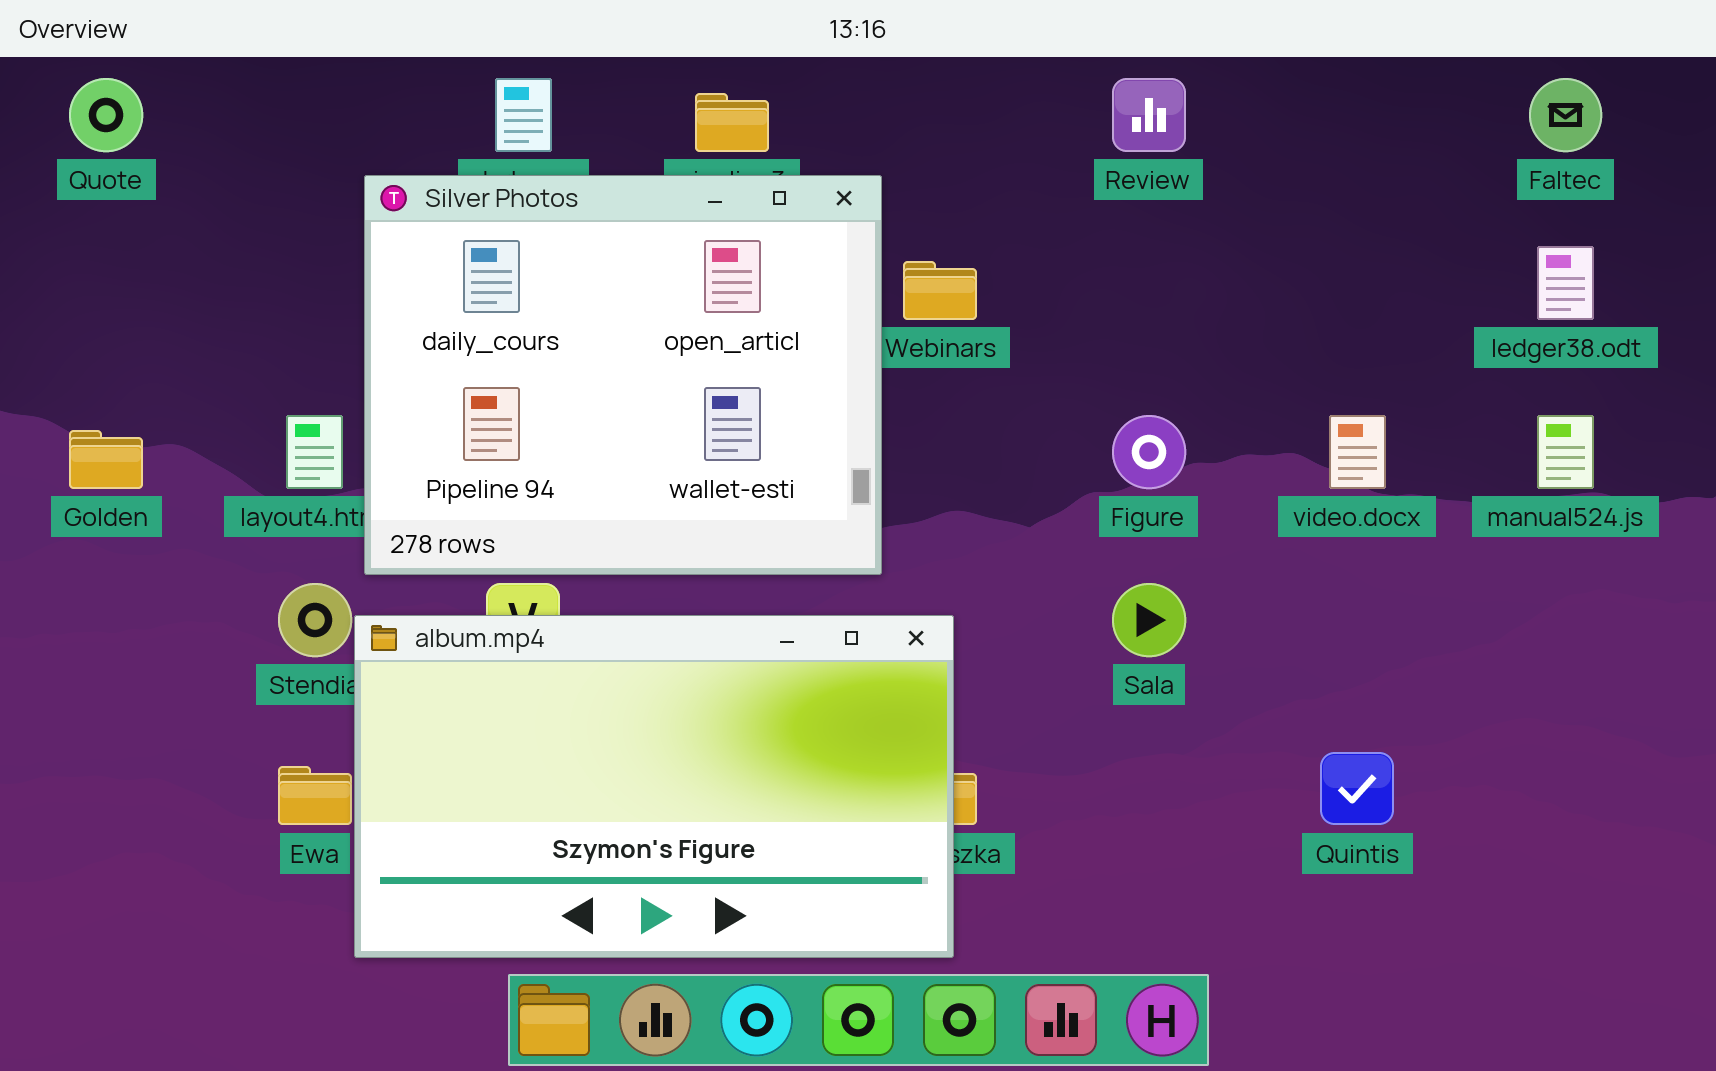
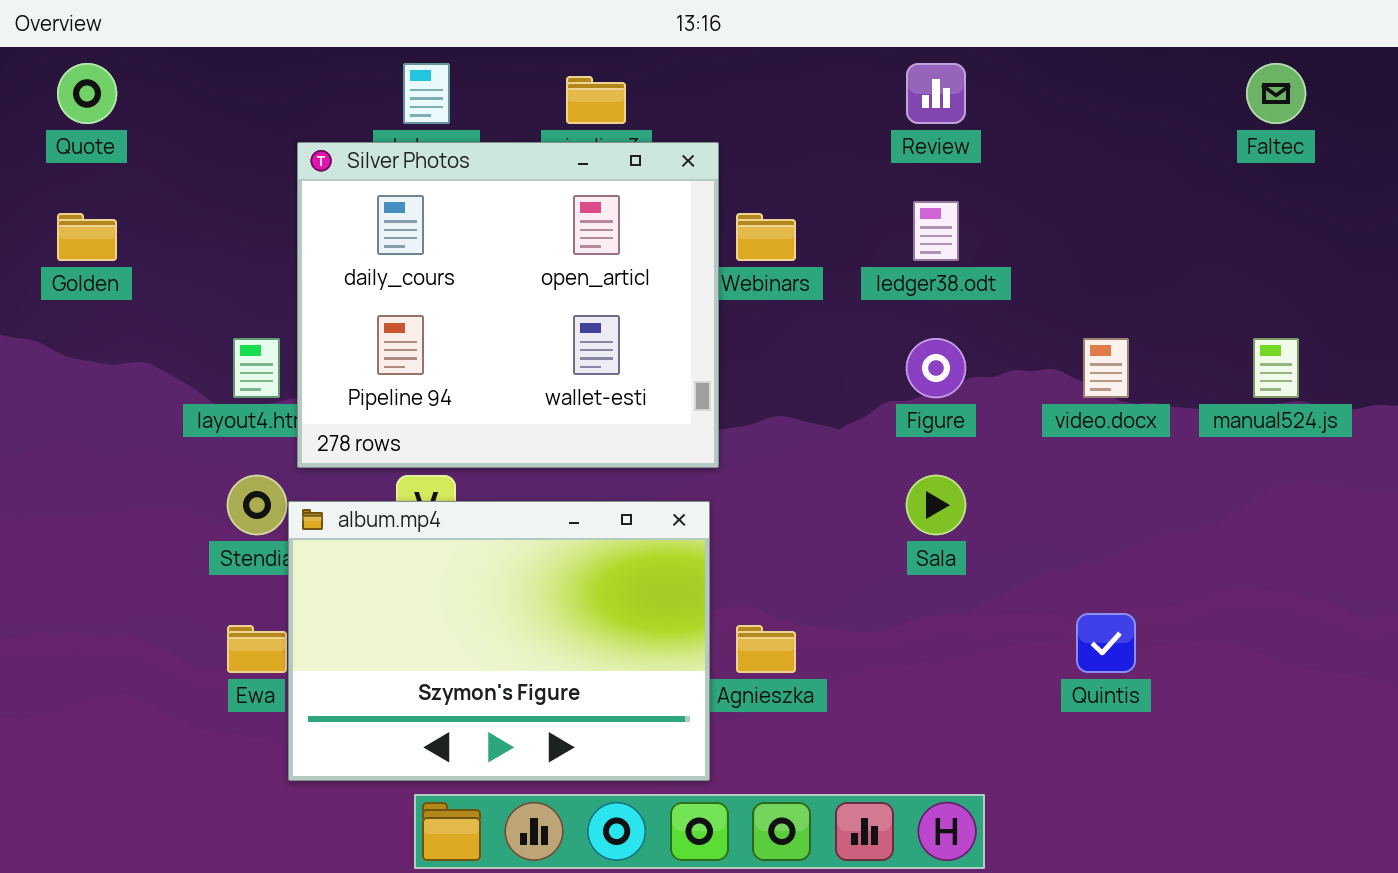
ledger38.odt: [1537,246,1594,320] -> [913,201,959,261], moved
Golden: [69,430,143,489] -> [57,213,117,261], moved
album.mp4: [354,615,954,958] -> [288,501,710,781], resized

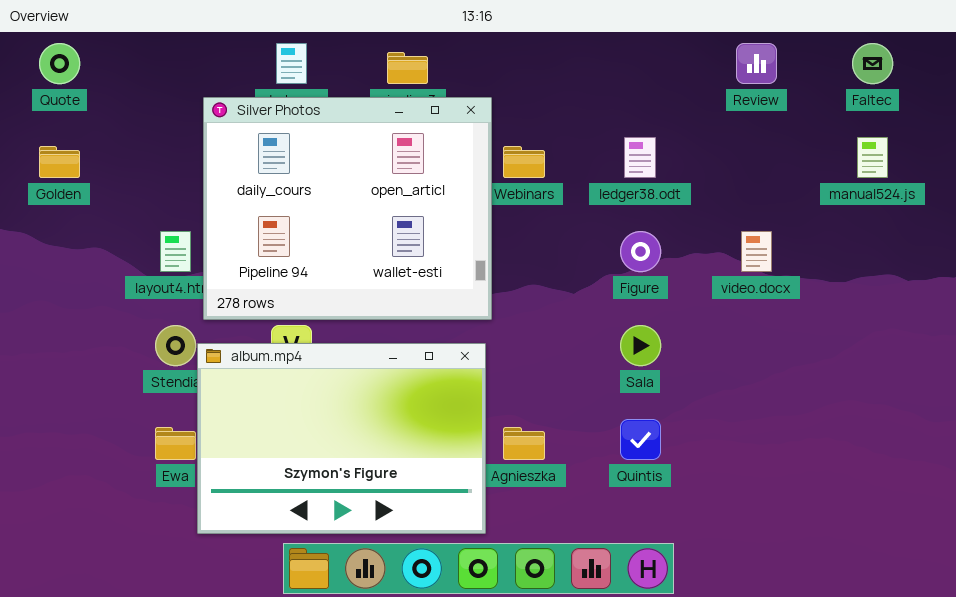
Review: [906,63,966,124] -> [736,43,777,84], moved
manual524.js: [1253,338,1299,398] -> [857,137,888,178], moved
Quintis: [1076,613,1136,673] -> [620,419,661,460], moved

